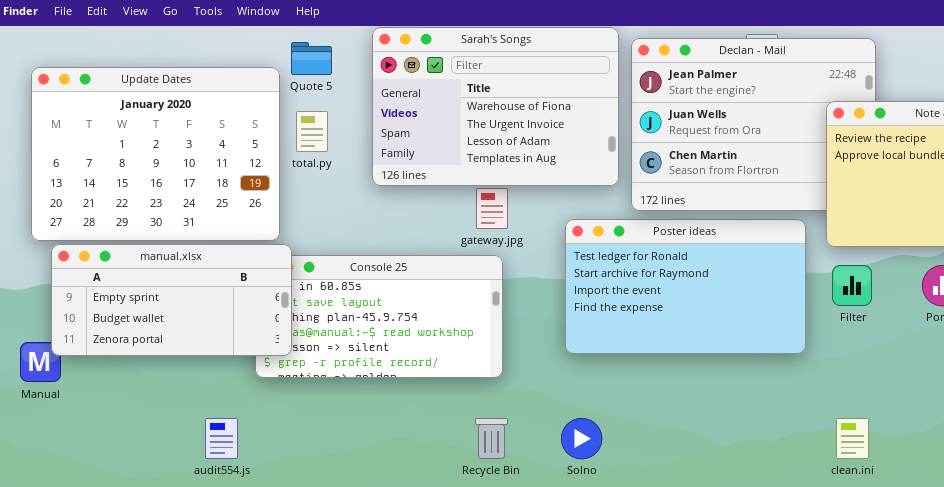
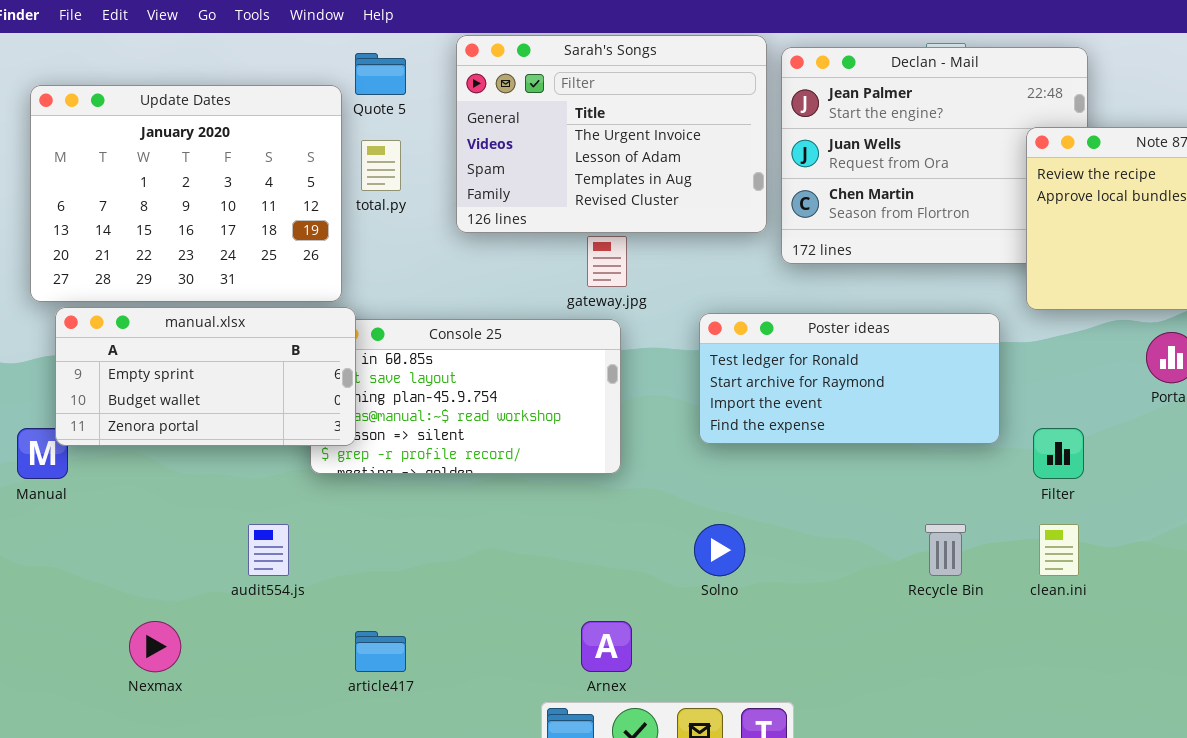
Sarah's Songs: [372,27,619,186] -> [456,35,767,233], scrolled down 1 row
Poster ideas: [565,219,806,354] -> [699,313,1000,444], resized
Filter: [832,265,872,306] -> [1033,428,1084,479], moved
Recycle Bin: [475,418,508,459] -> [925,524,966,576], moved

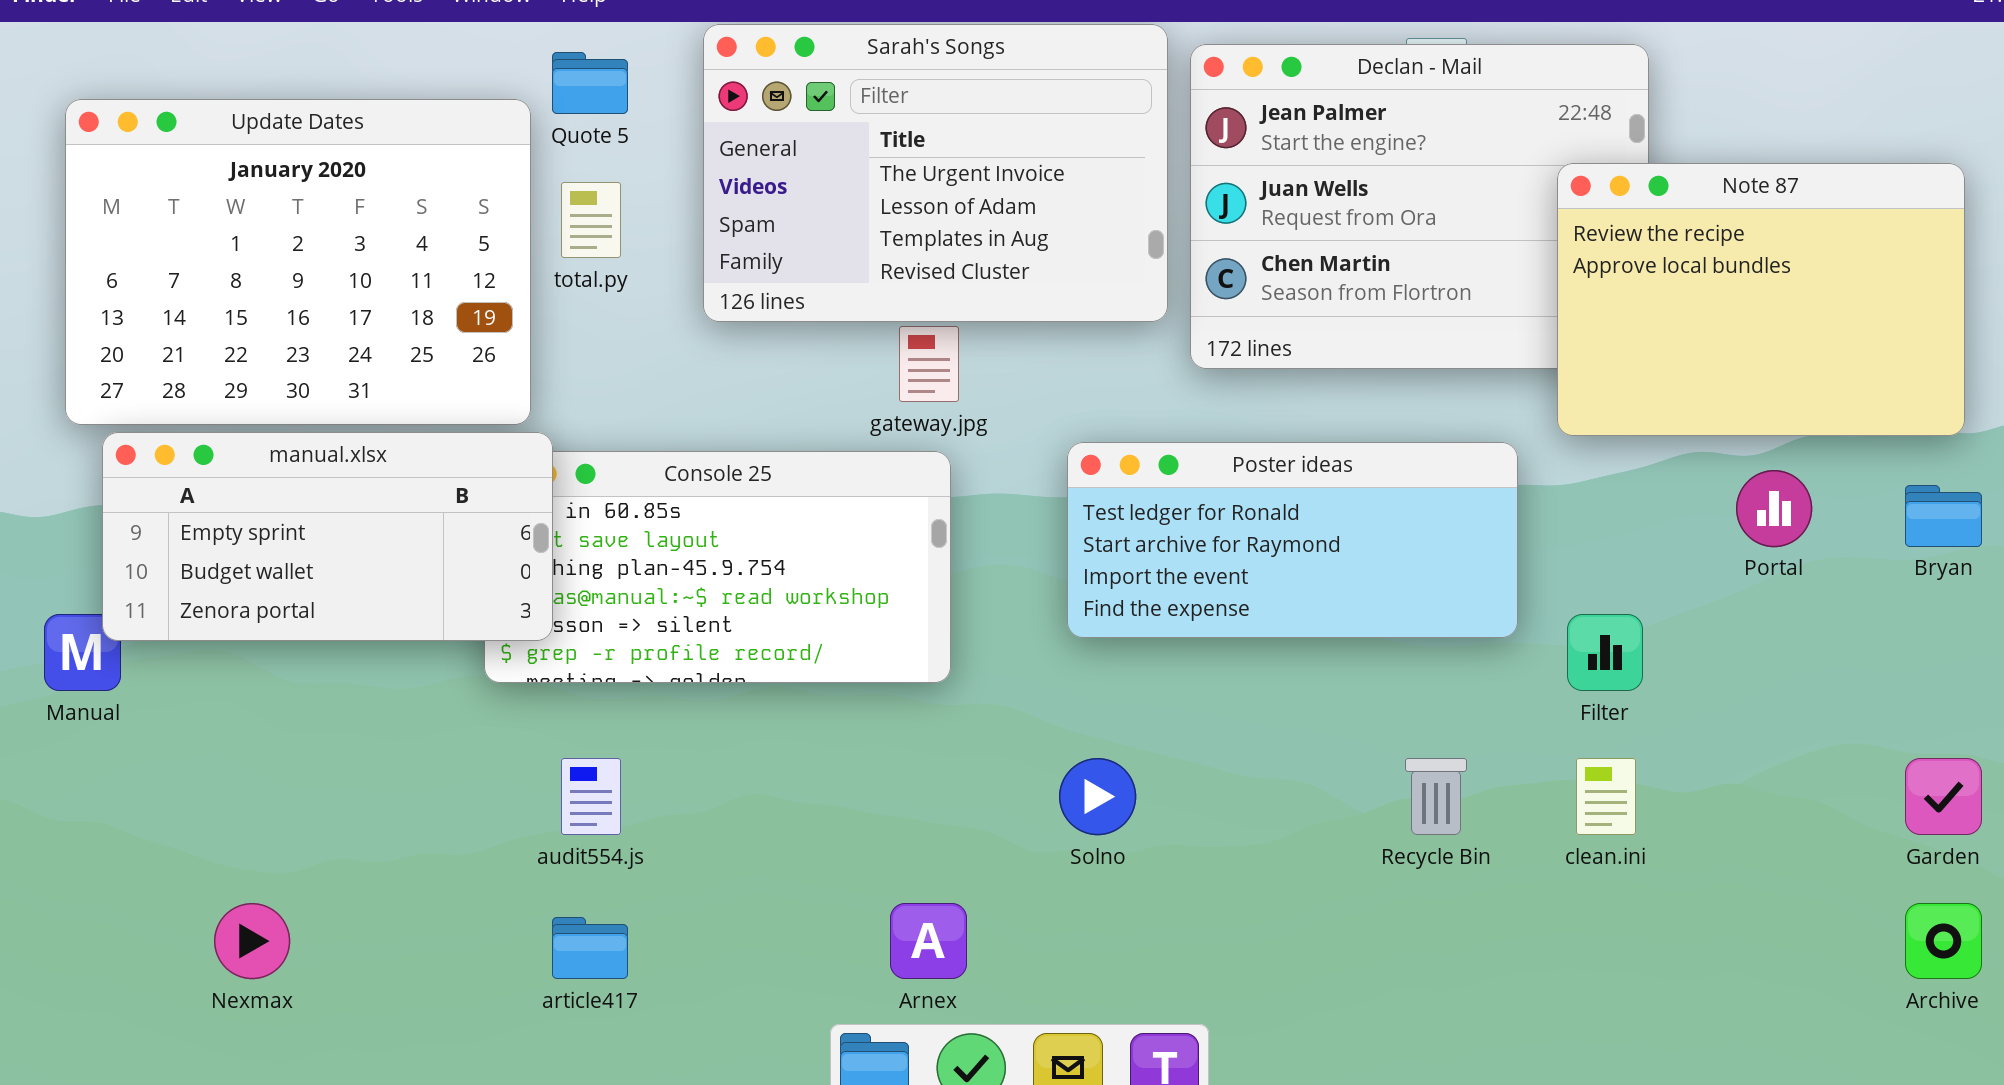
audit554.js: [248,524,289,576] -> [561,758,621,835], moved

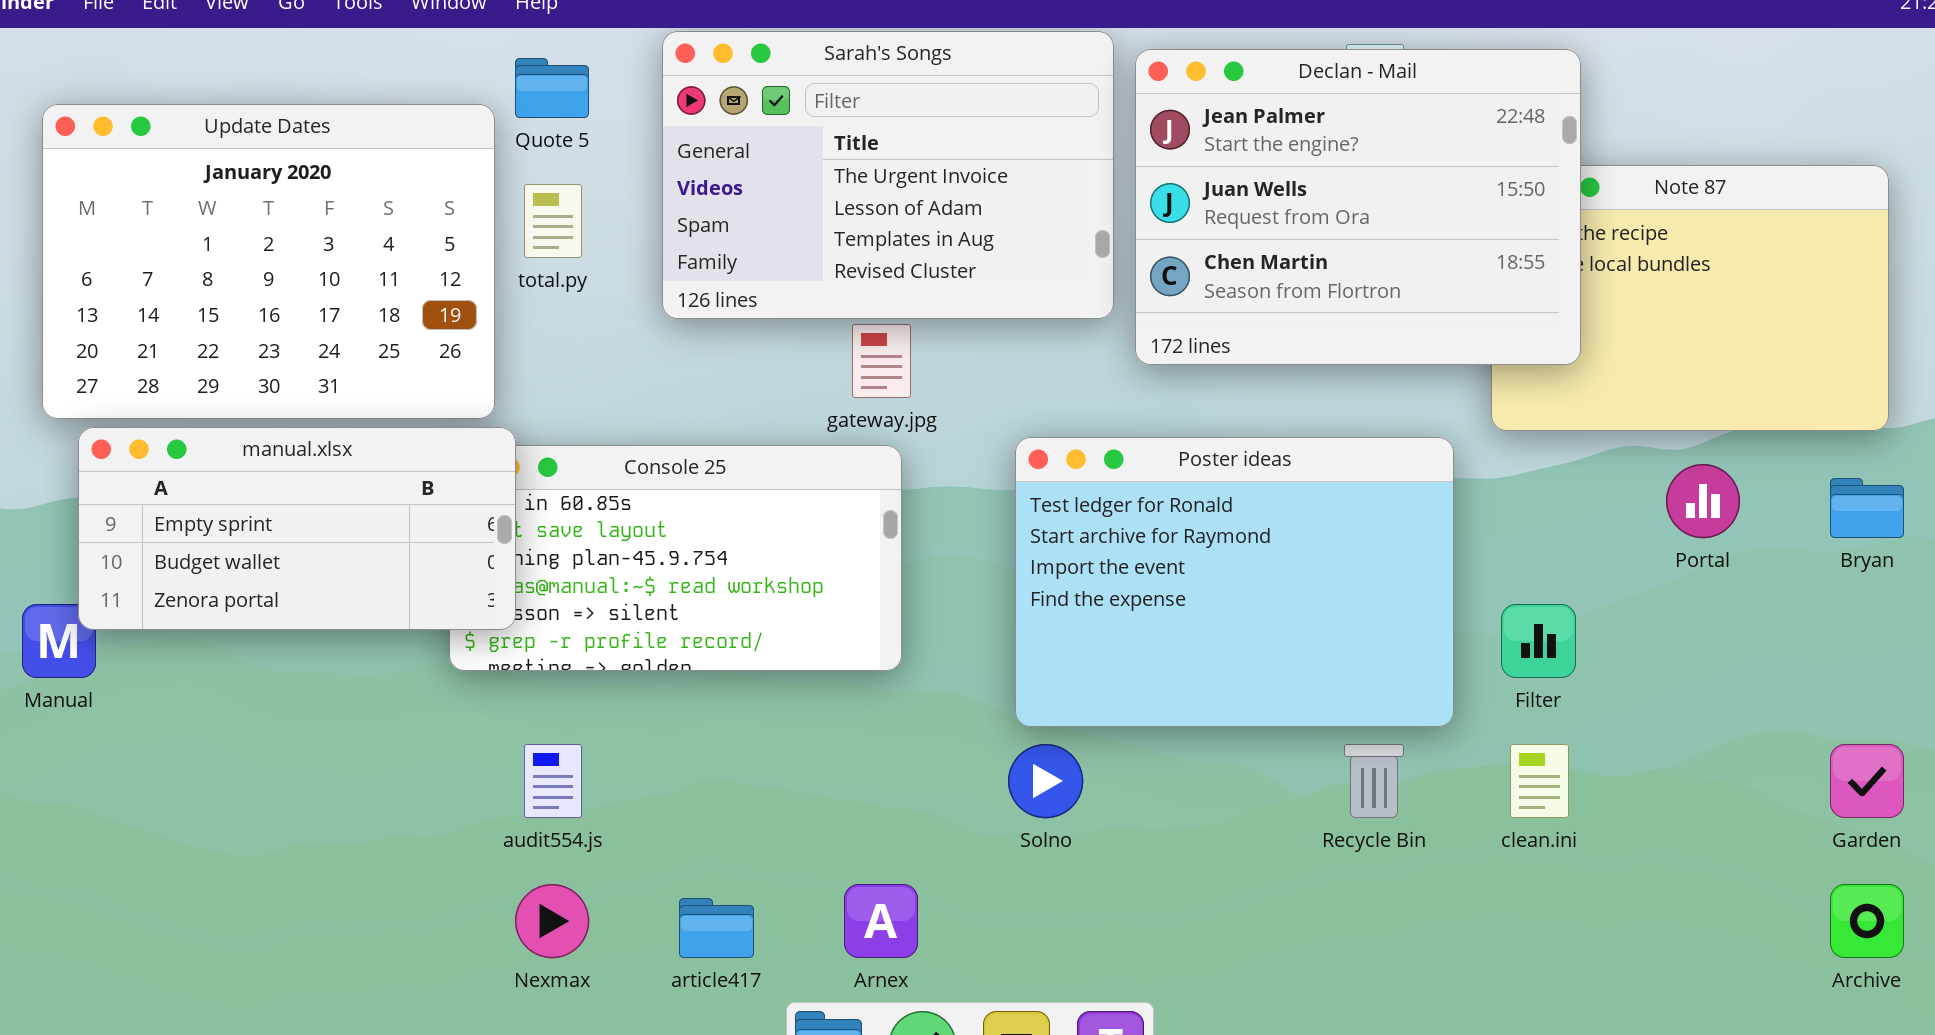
Declan - Mail: [1190,44,1649,369] -> [1135,49,1581,365], raised
Poster ideas: [1067,442,1518,638] -> [1015,437,1454,727], resized
Nexmax: [214,903,290,979] -> [515,884,589,958], moved
article417: [552,917,628,979] -> [679,898,754,958], moved

